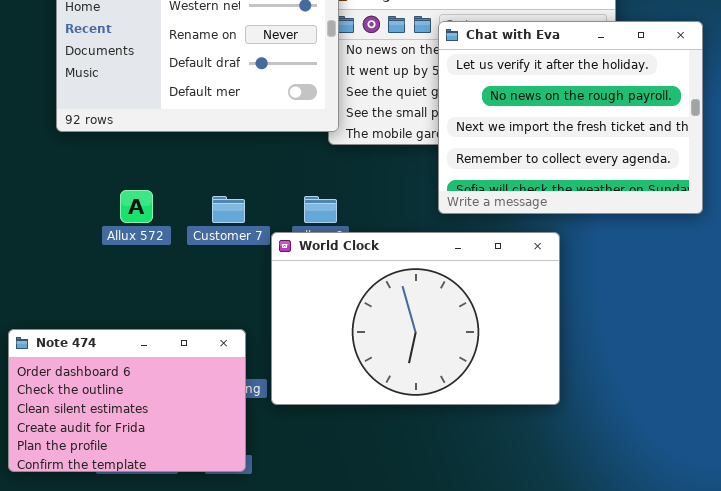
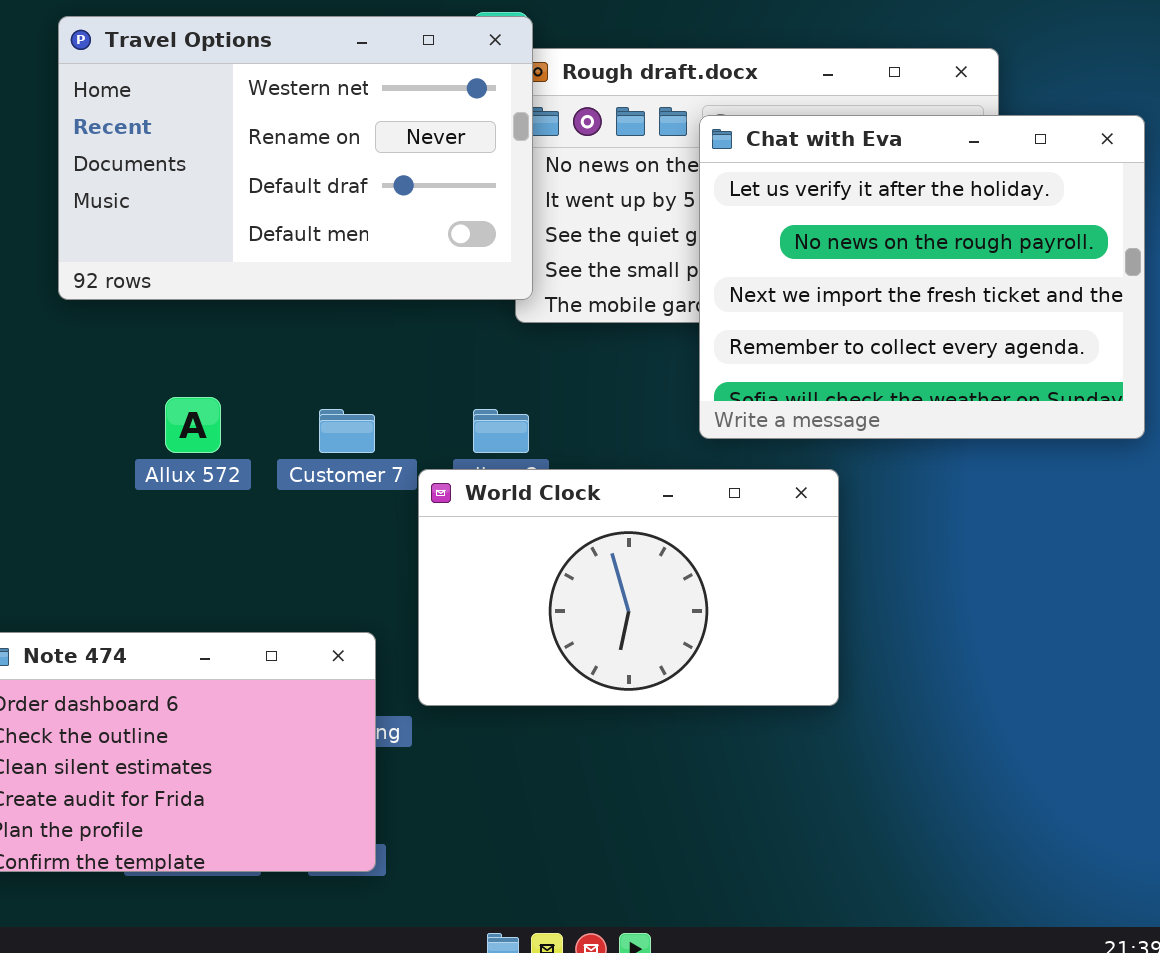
World Clock: [271,232,560,405] -> [418,469,839,706], resized

